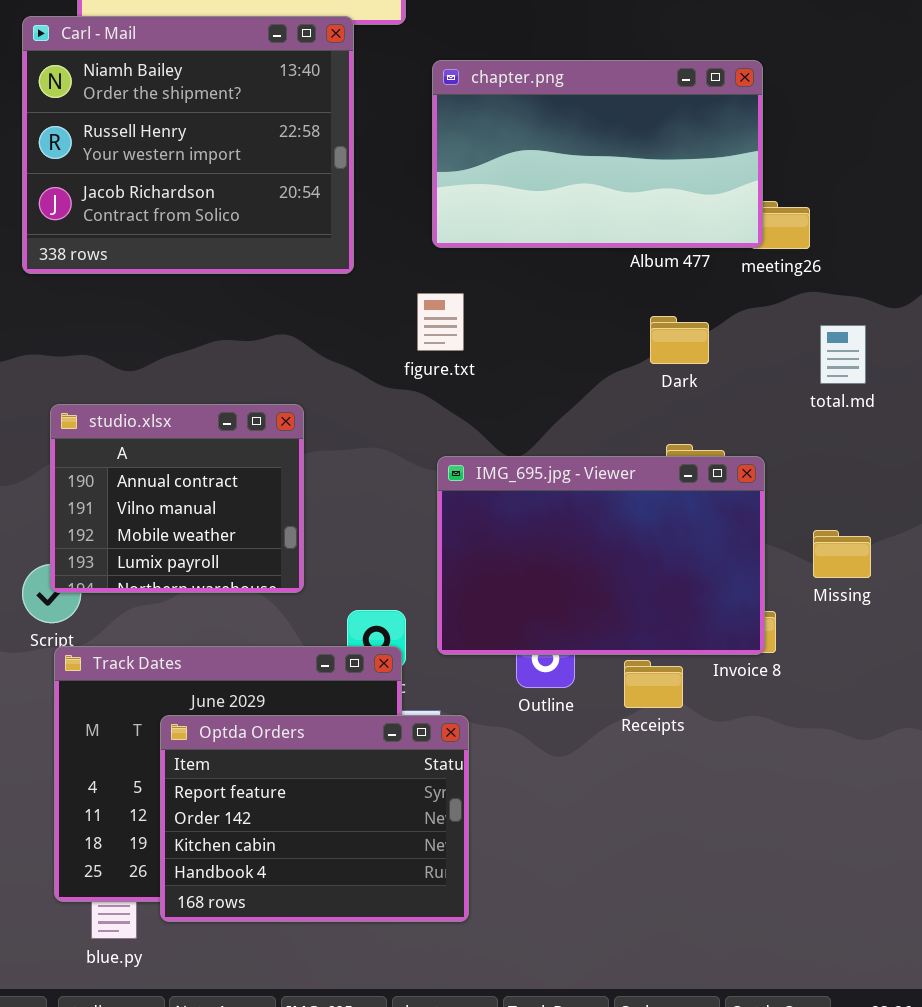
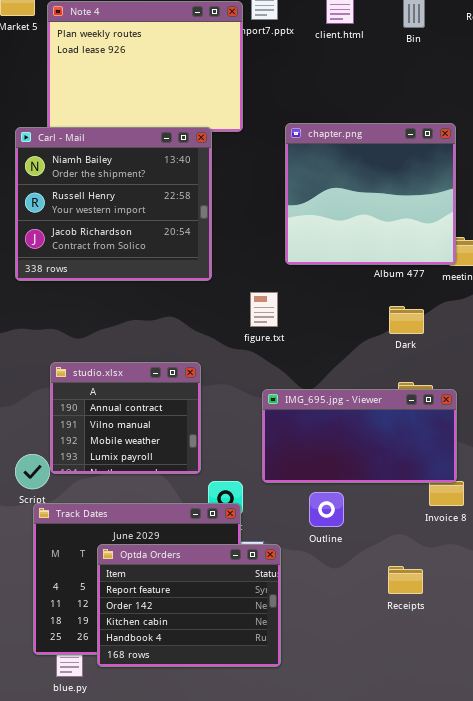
chapter.png: [432,60,763,248] -> [285,123,456,265], resized
studio.xlsx: [50,404,304,593] -> [50,362,201,474], moved
IMG_695.jpg - Viewer: [437,456,765,655] -> [262,389,457,483], resized
Receipts: [624,660,683,708] -> [388,566,423,594], moved

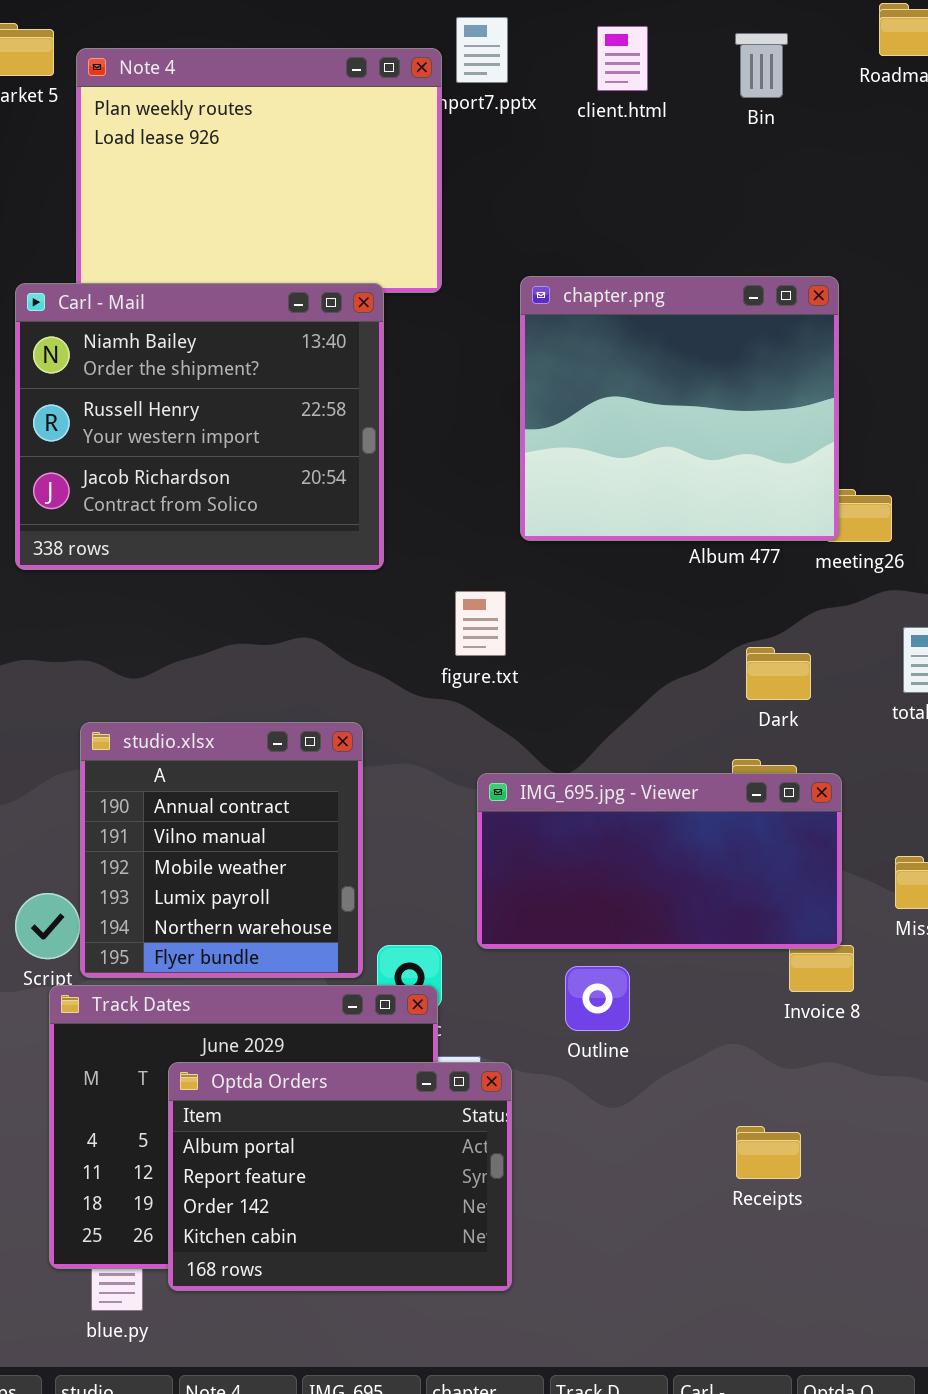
Dark: [389,306,424,334] -> [746,647,811,700], moved
studio.xlsx: [50,362,201,474] -> [80,722,363,978], resized
Optda Orders: [97,544,281,667] -> [168,1062,512,1291], scrolled up 1 row
Receipts: [388,566,423,594] -> [736,1126,801,1179], moved

